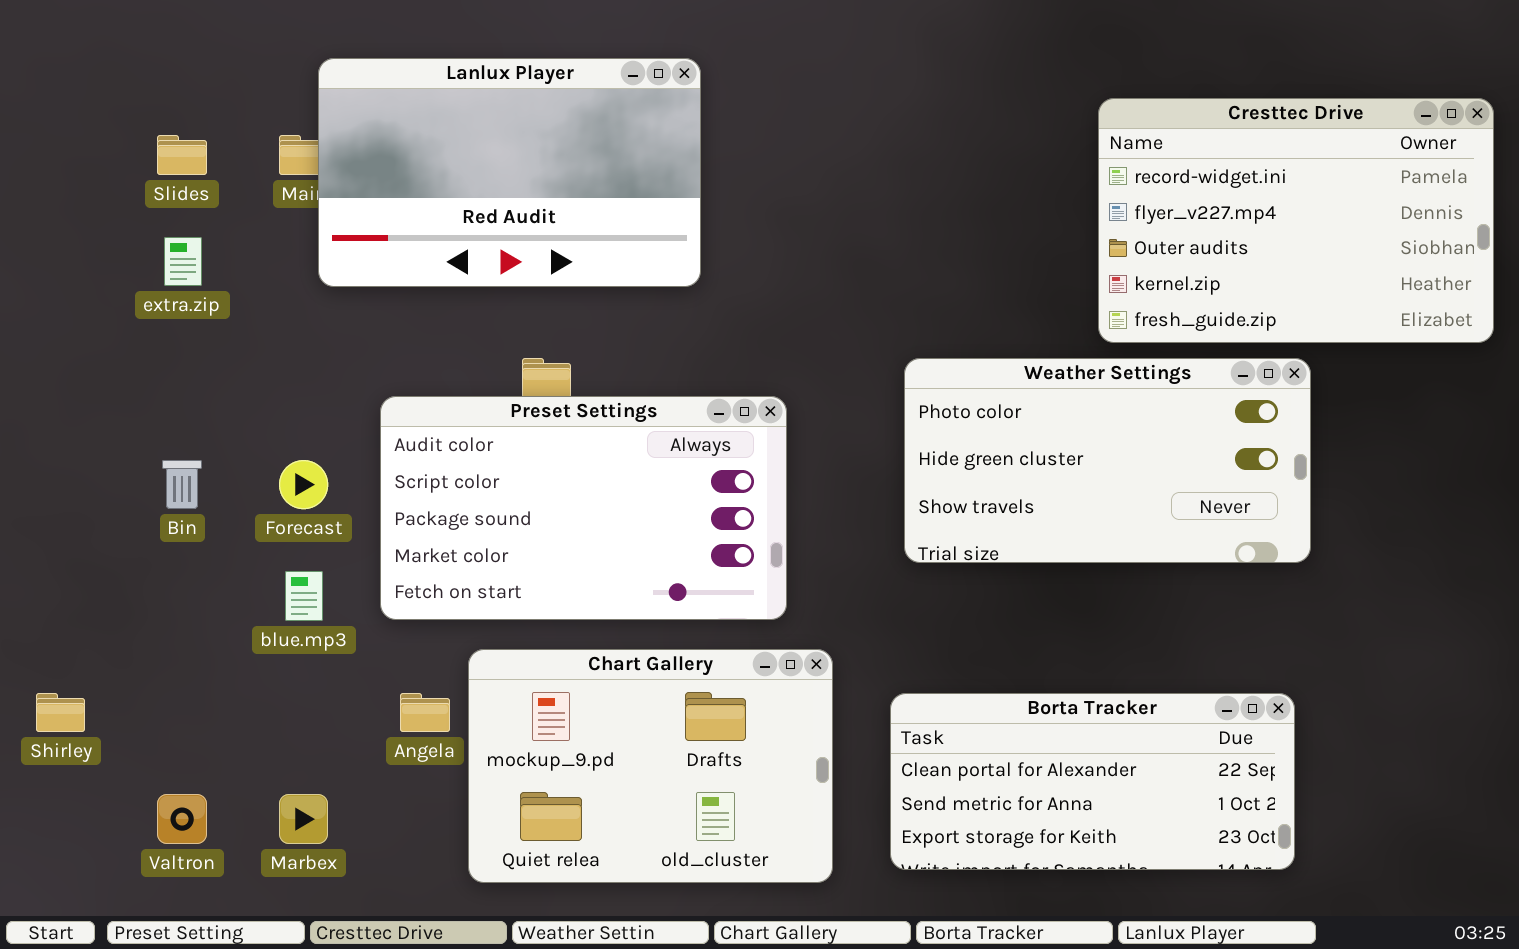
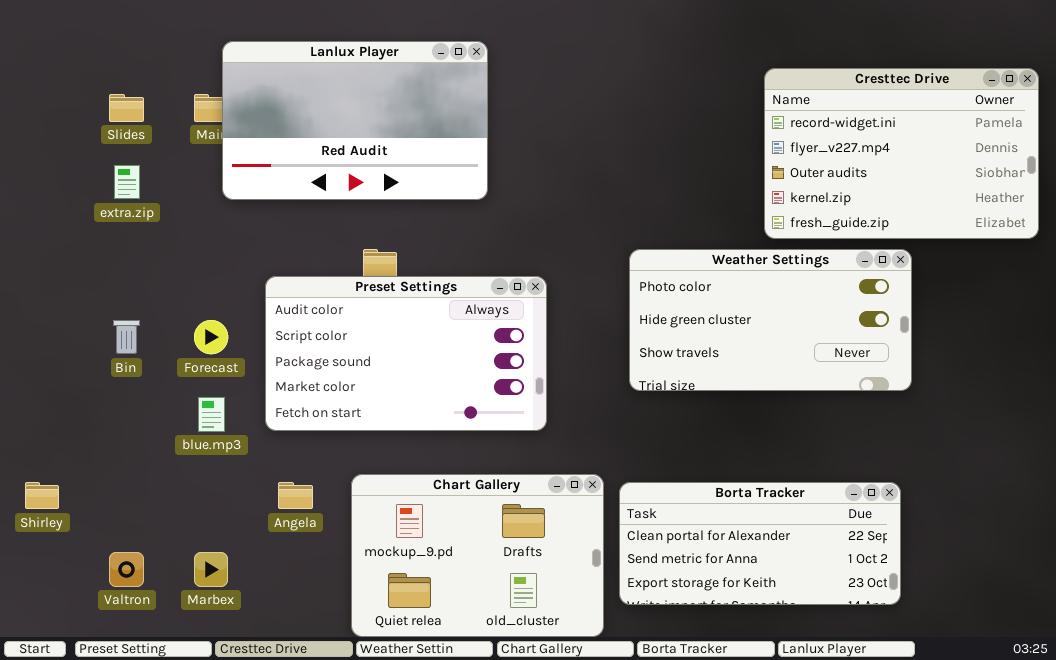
Chart Gallery: [468,649,833,883] -> [351,474,604,637], moved

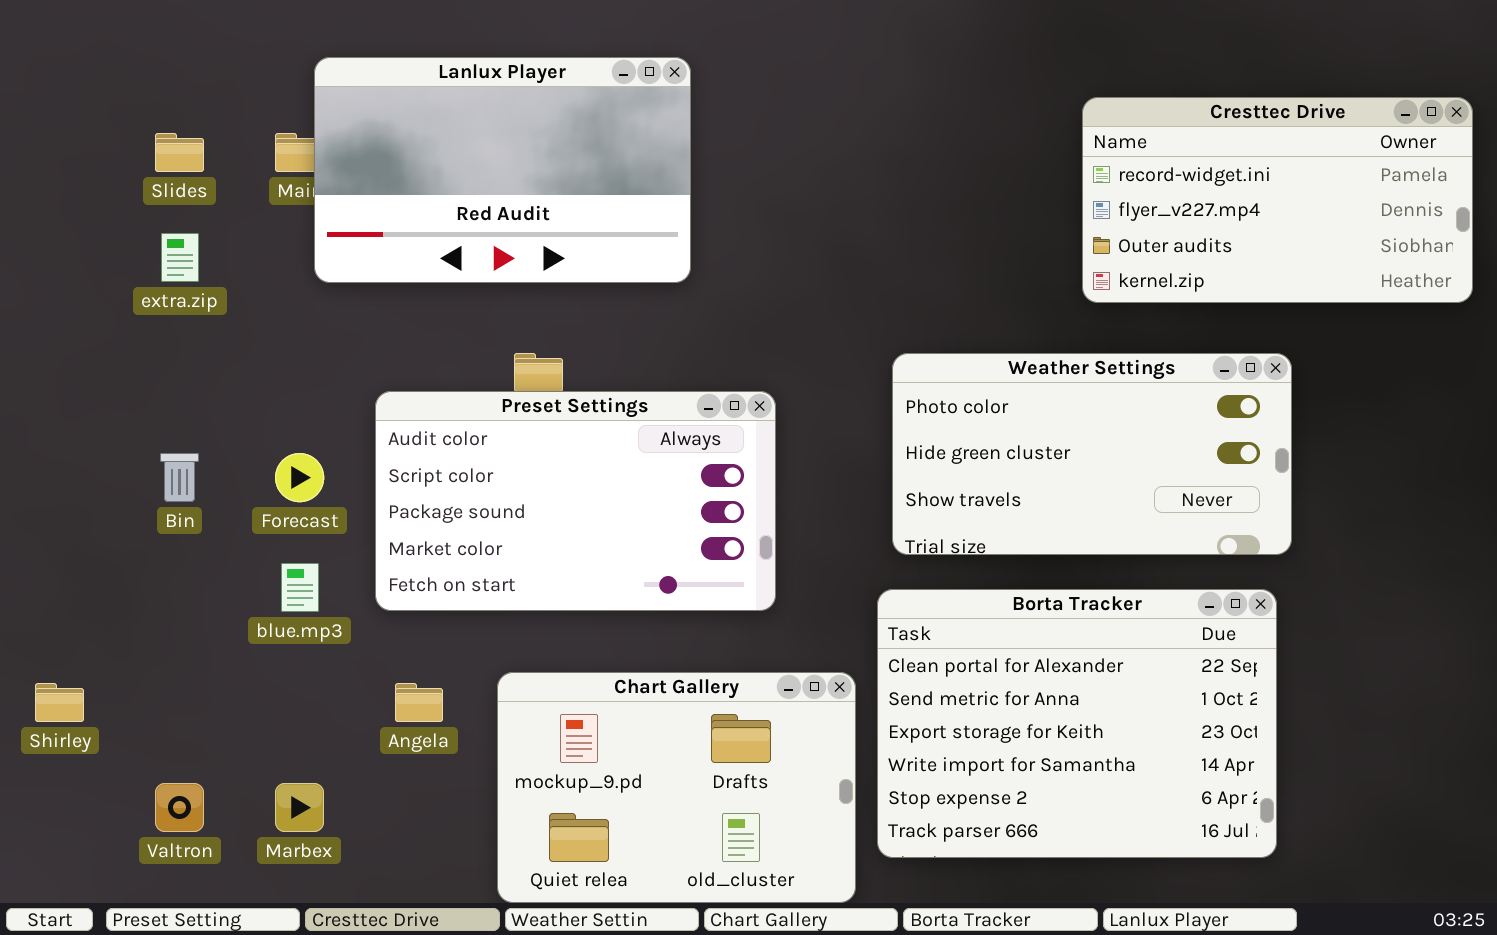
Cresttec Drive: [764,68,1039,239] -> [1082,97,1473,303], resized
Borta Tracker: [619,482,901,605] -> [877,589,1277,858], resized

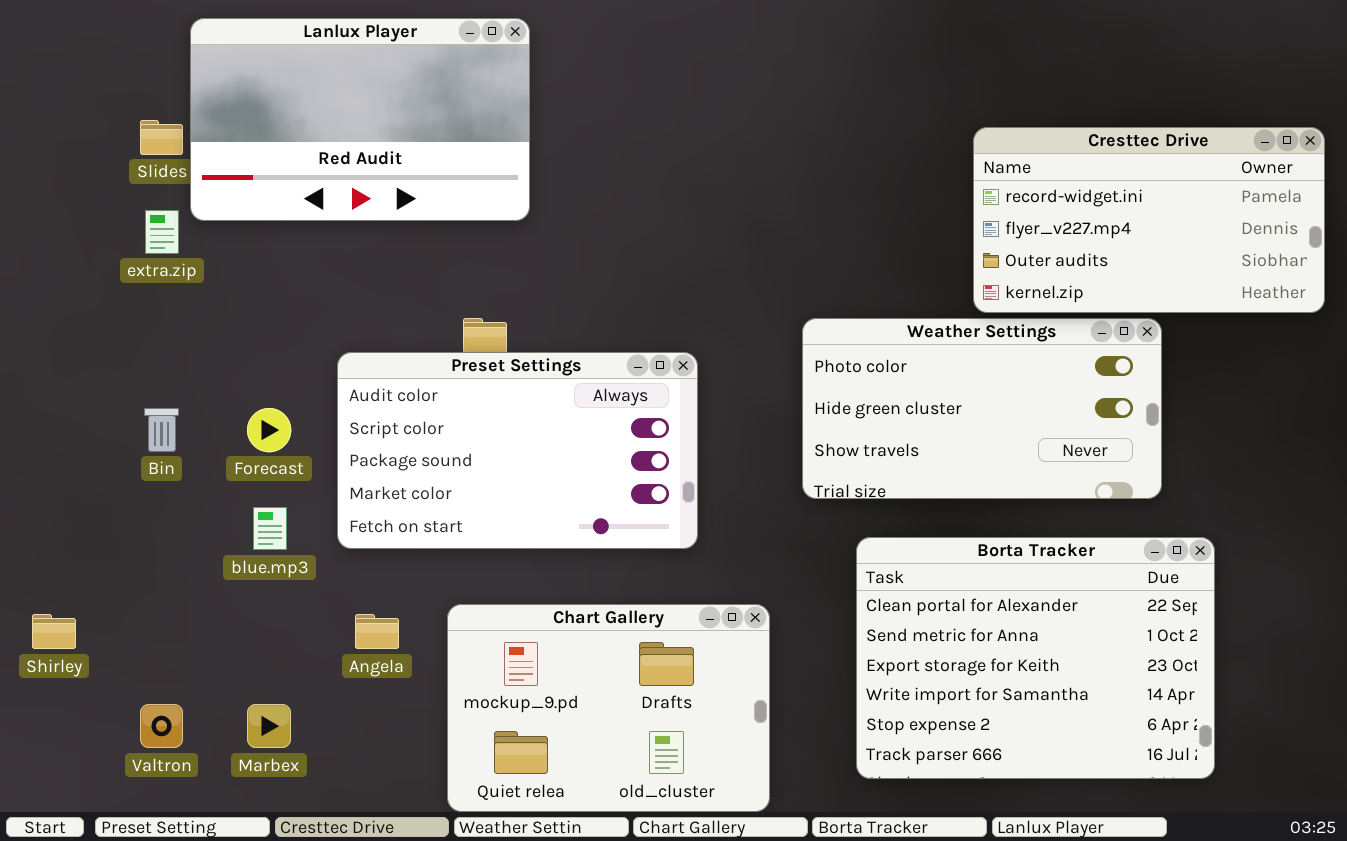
Lanlux Player: [314,57,691,283] -> [190,18,530,221], moved
Cresttec Drive: [1082,97,1473,303] -> [973,127,1325,313], moved
Borta Tracker: [877,589,1277,858] -> [856,537,1215,779], moved

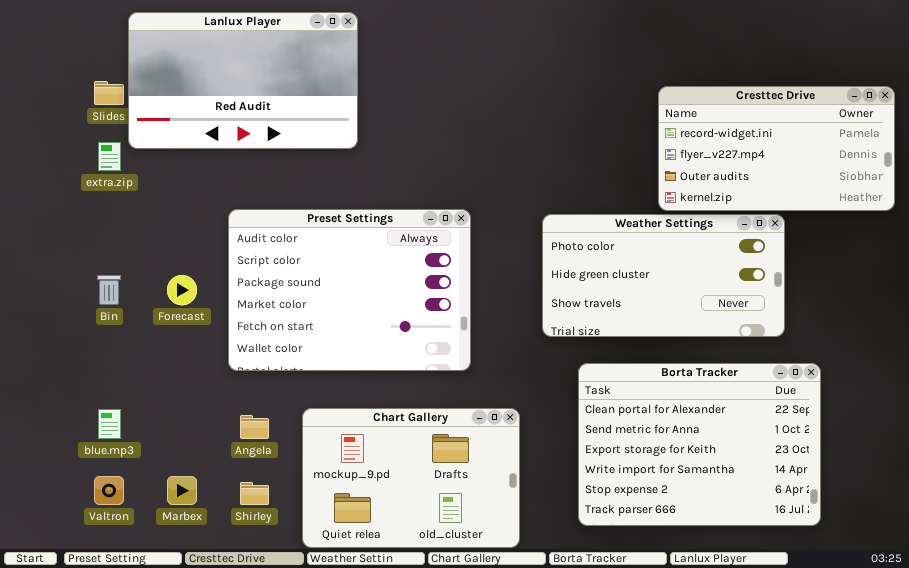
Preset Settings: [337,352,698,549] -> [228,209,471,371], resized
blue.mp3: [253,507,287,550] -> [98,409,121,439], moved
Shirley: [32,614,76,649] -> [240,482,269,505], moved

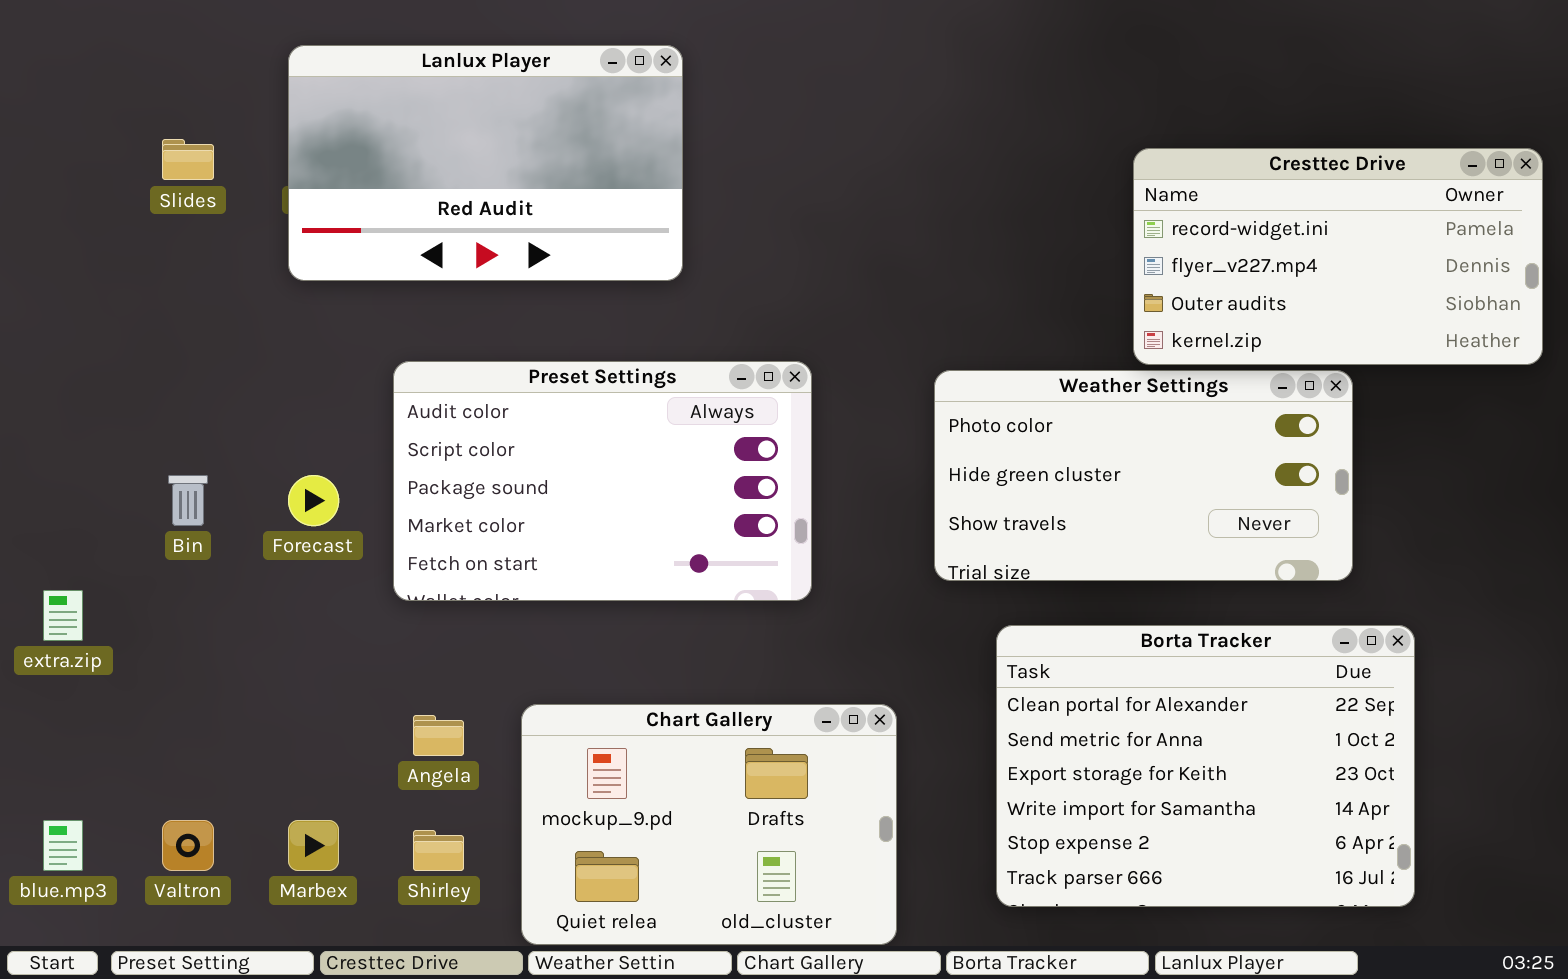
Lanlux Player: [128,12,358,149] -> [288,45,683,281], moved
extra.zip: [98,142,121,171] -> [43,590,83,641], moved
Preset Settings: [228,209,471,371] -> [393,361,812,601], resized
blue.mp3: [98,409,121,439] -> [43,820,83,871], moved

